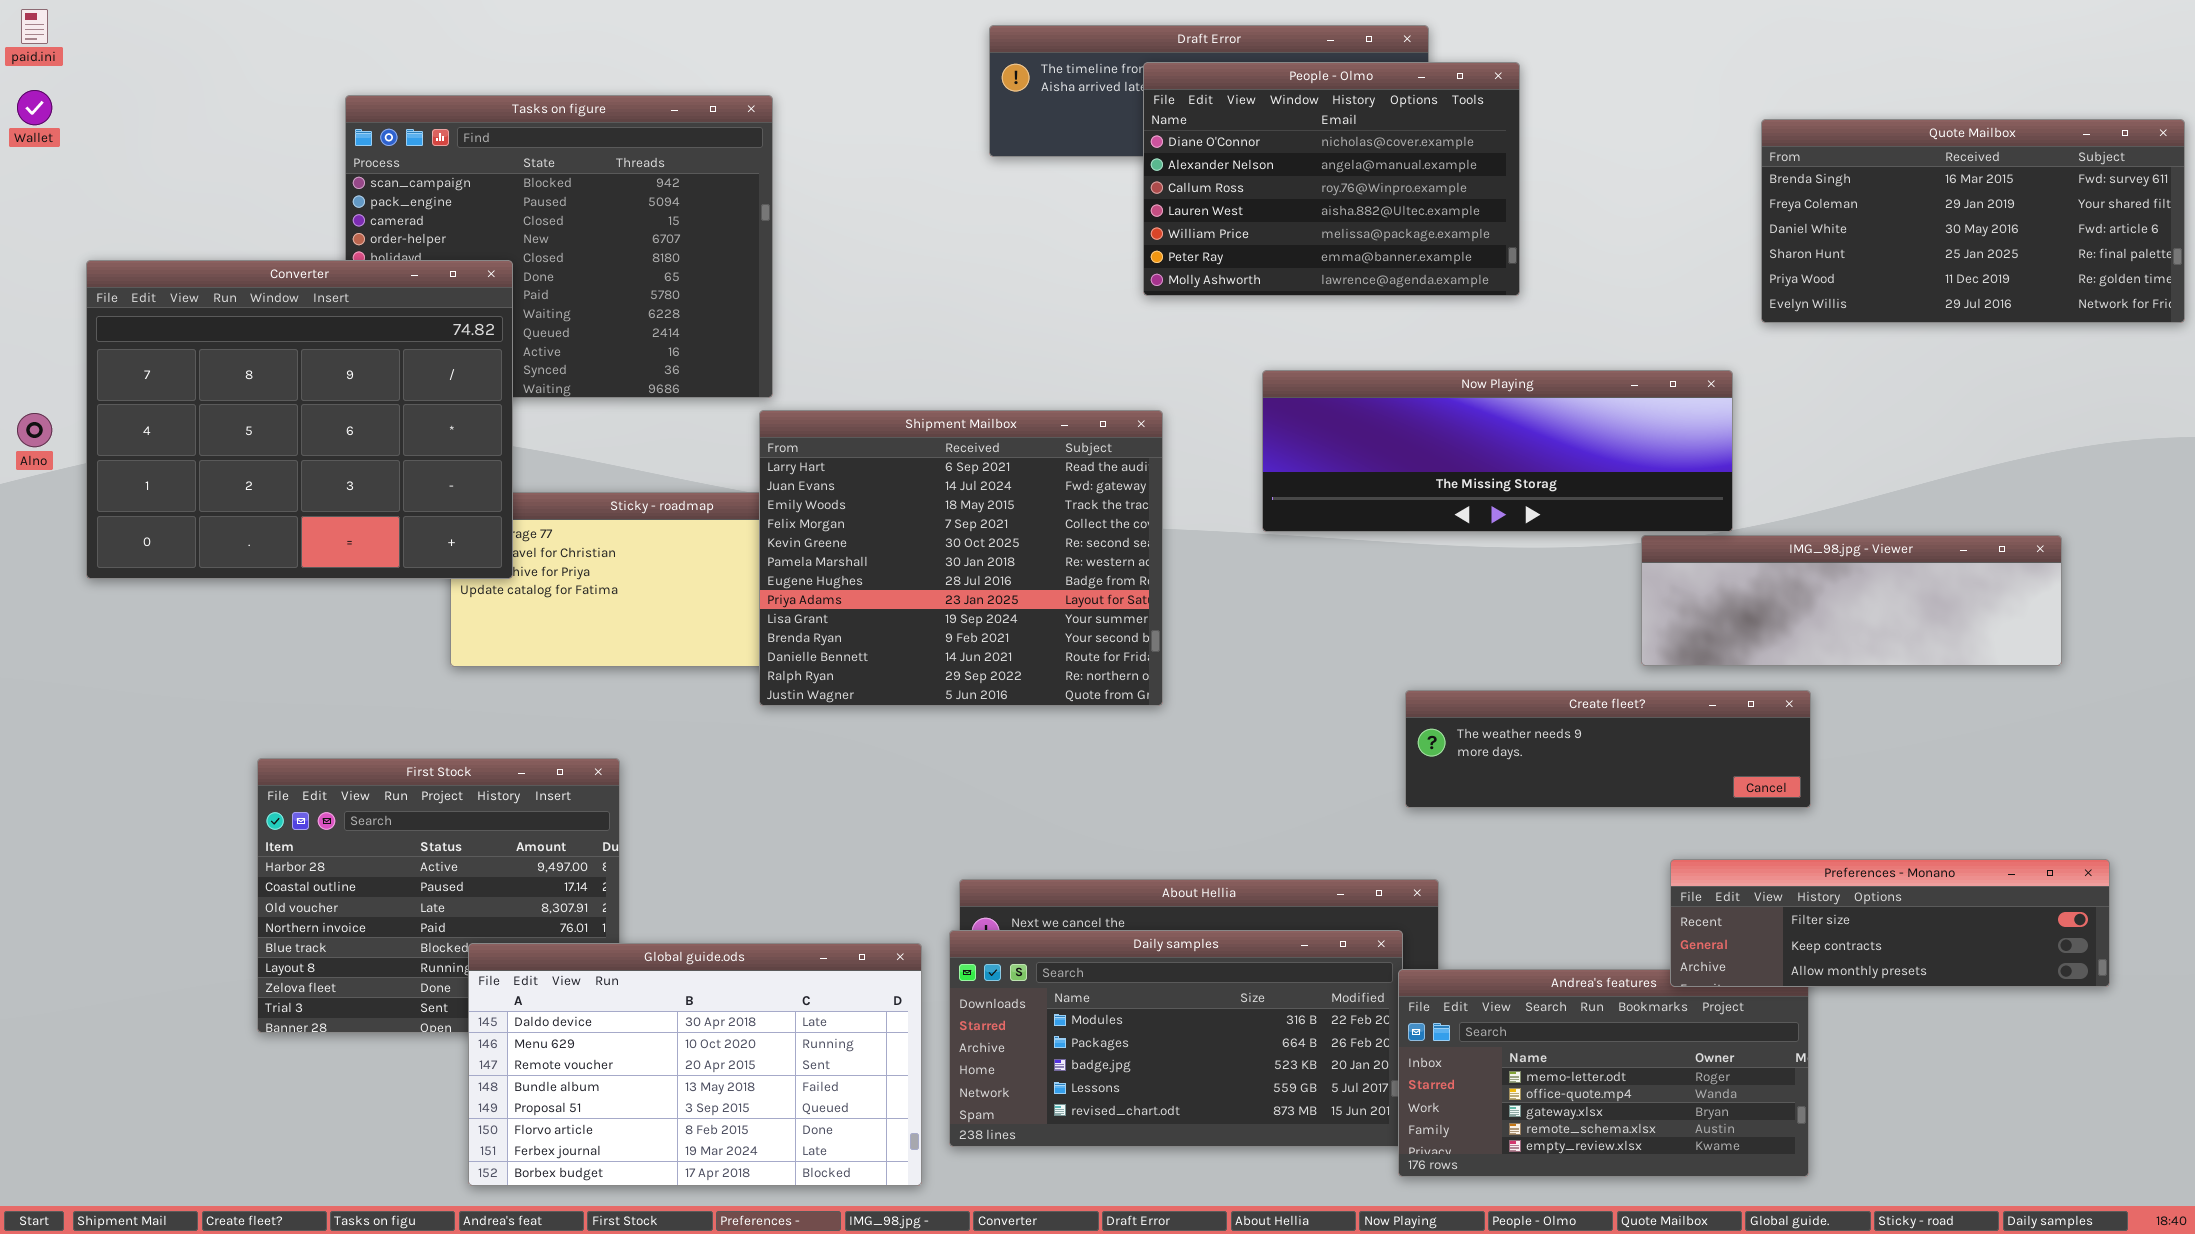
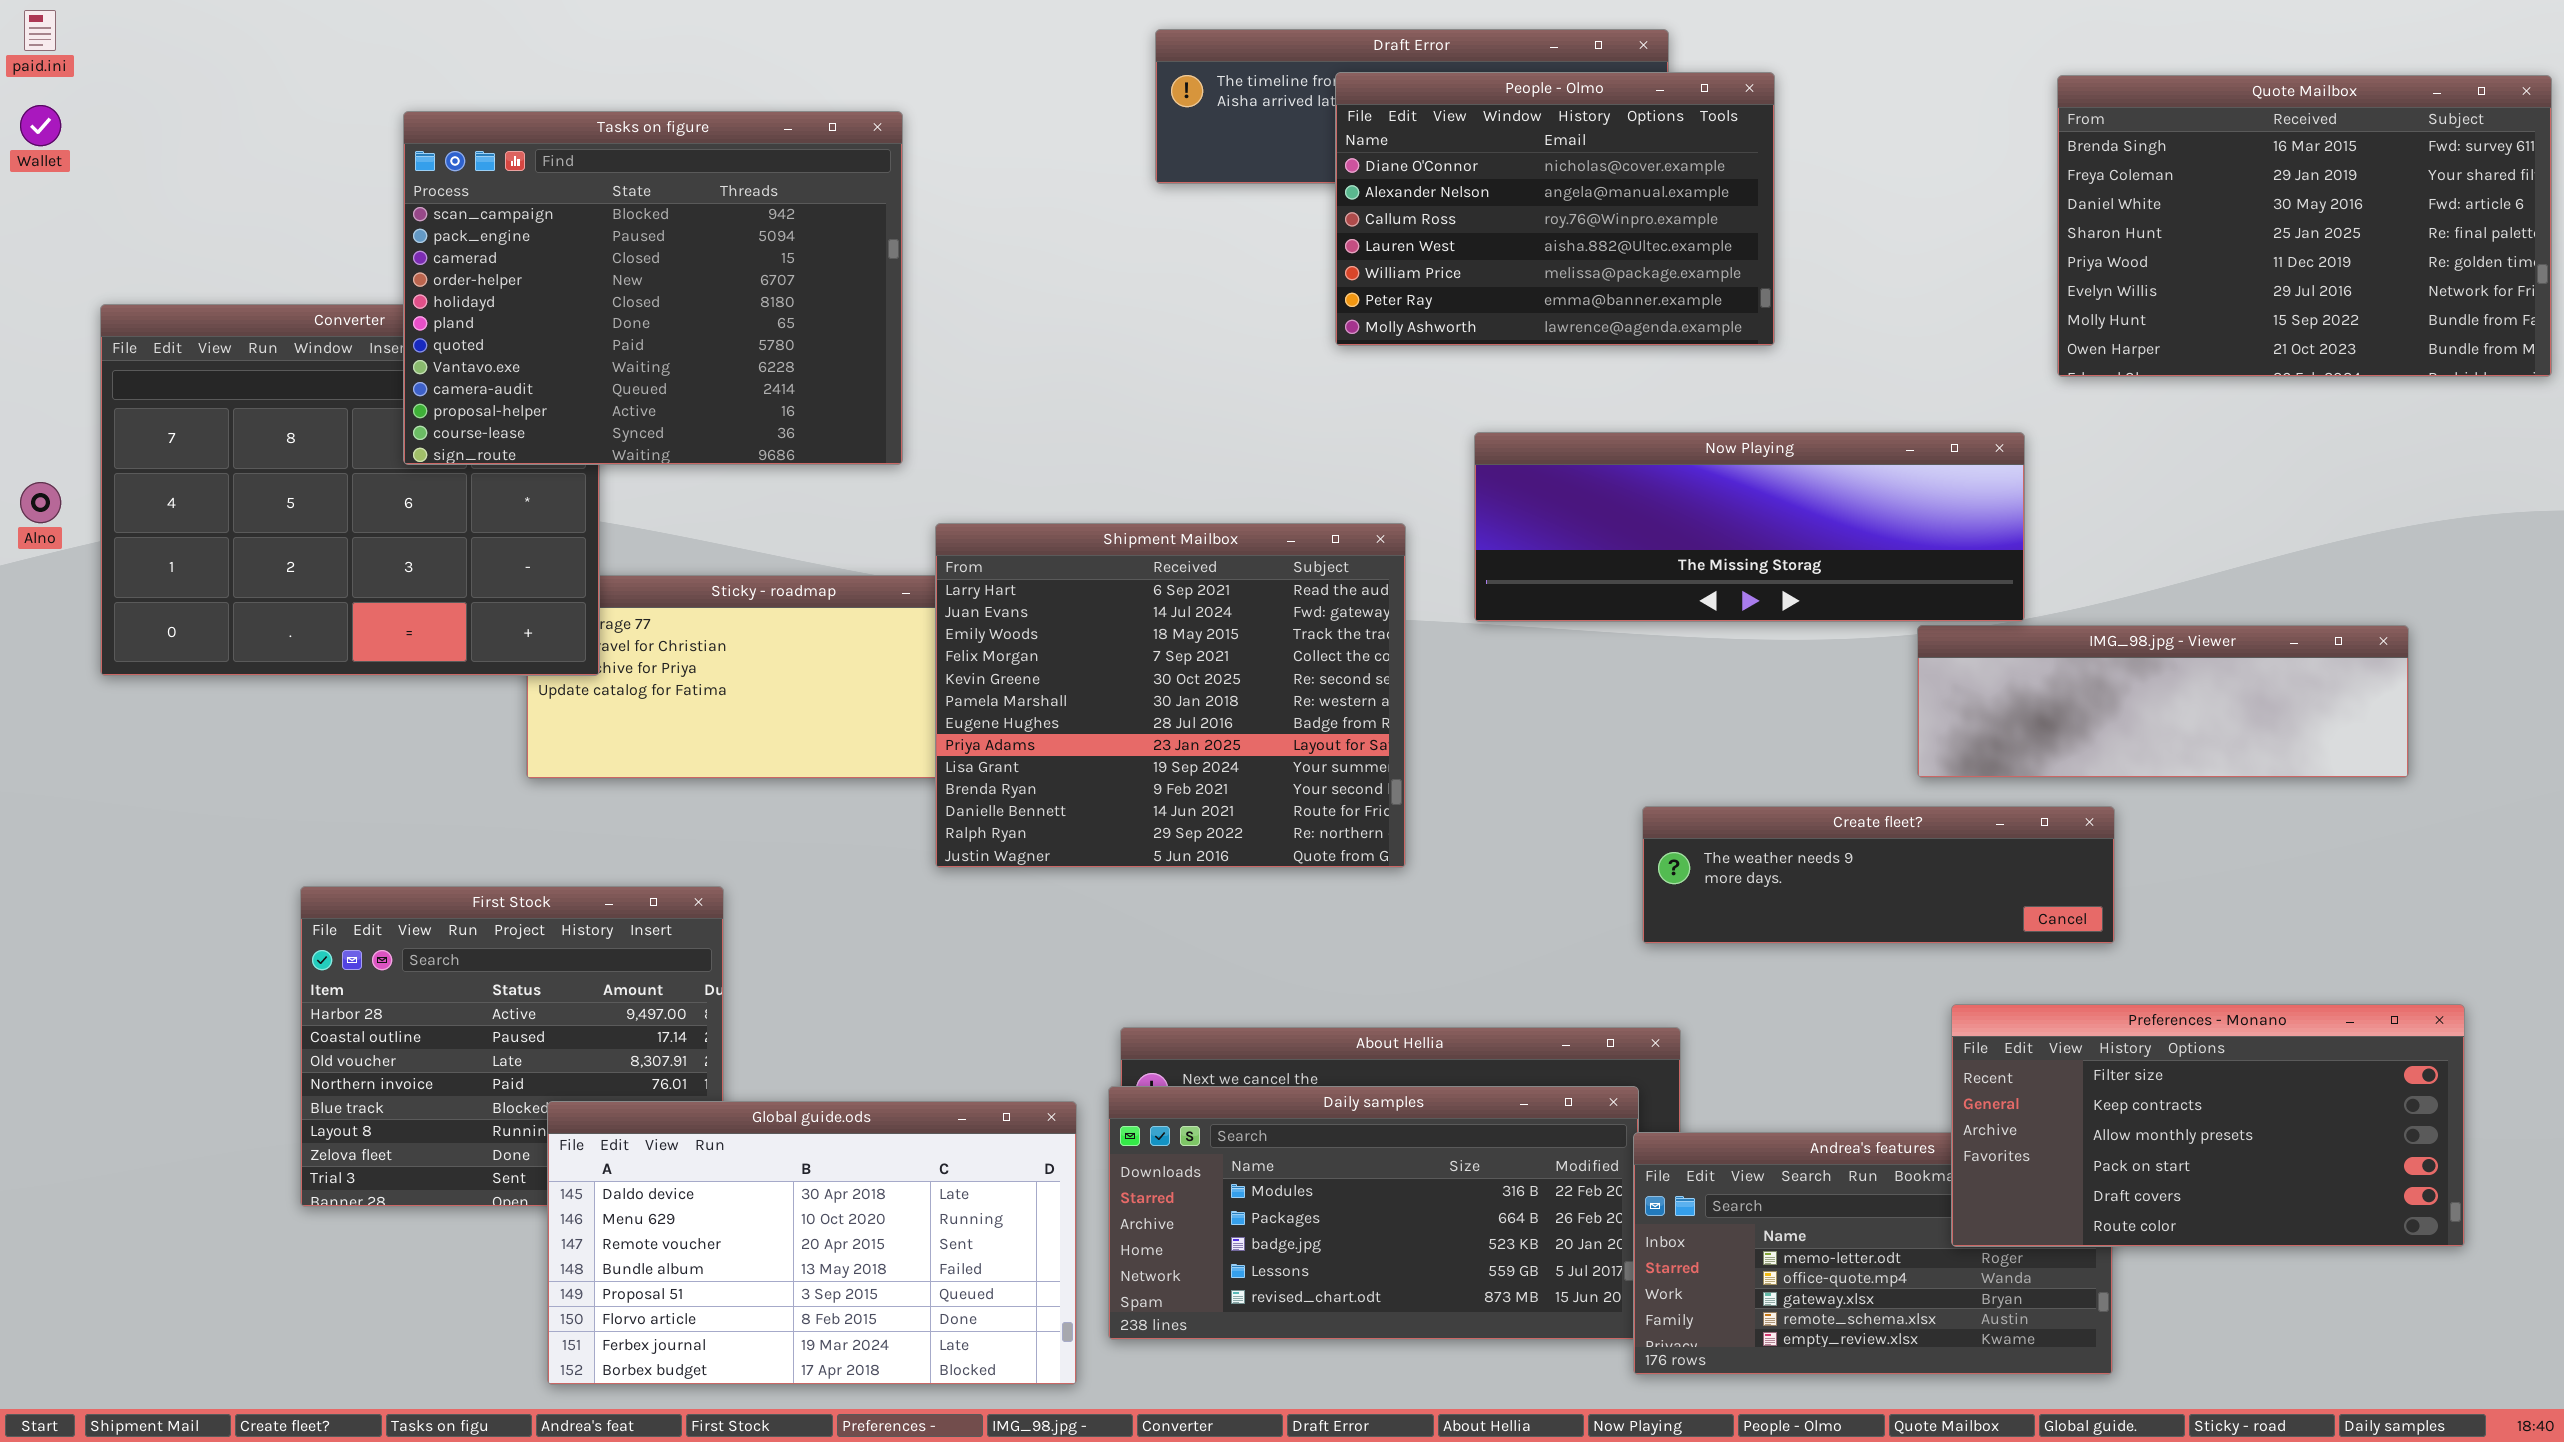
Tasks on figure: [345,95,773,398] -> [403,111,903,465], raised
Quote Mailbox: [1761,119,2185,323] -> [2057,75,2552,377], resized
Shipment Mailbox: [759,410,1163,706] -> [935,523,1406,868], moved
Preferences - Monano: [1670,859,2110,987] -> [1951,1004,2465,1247], resized

